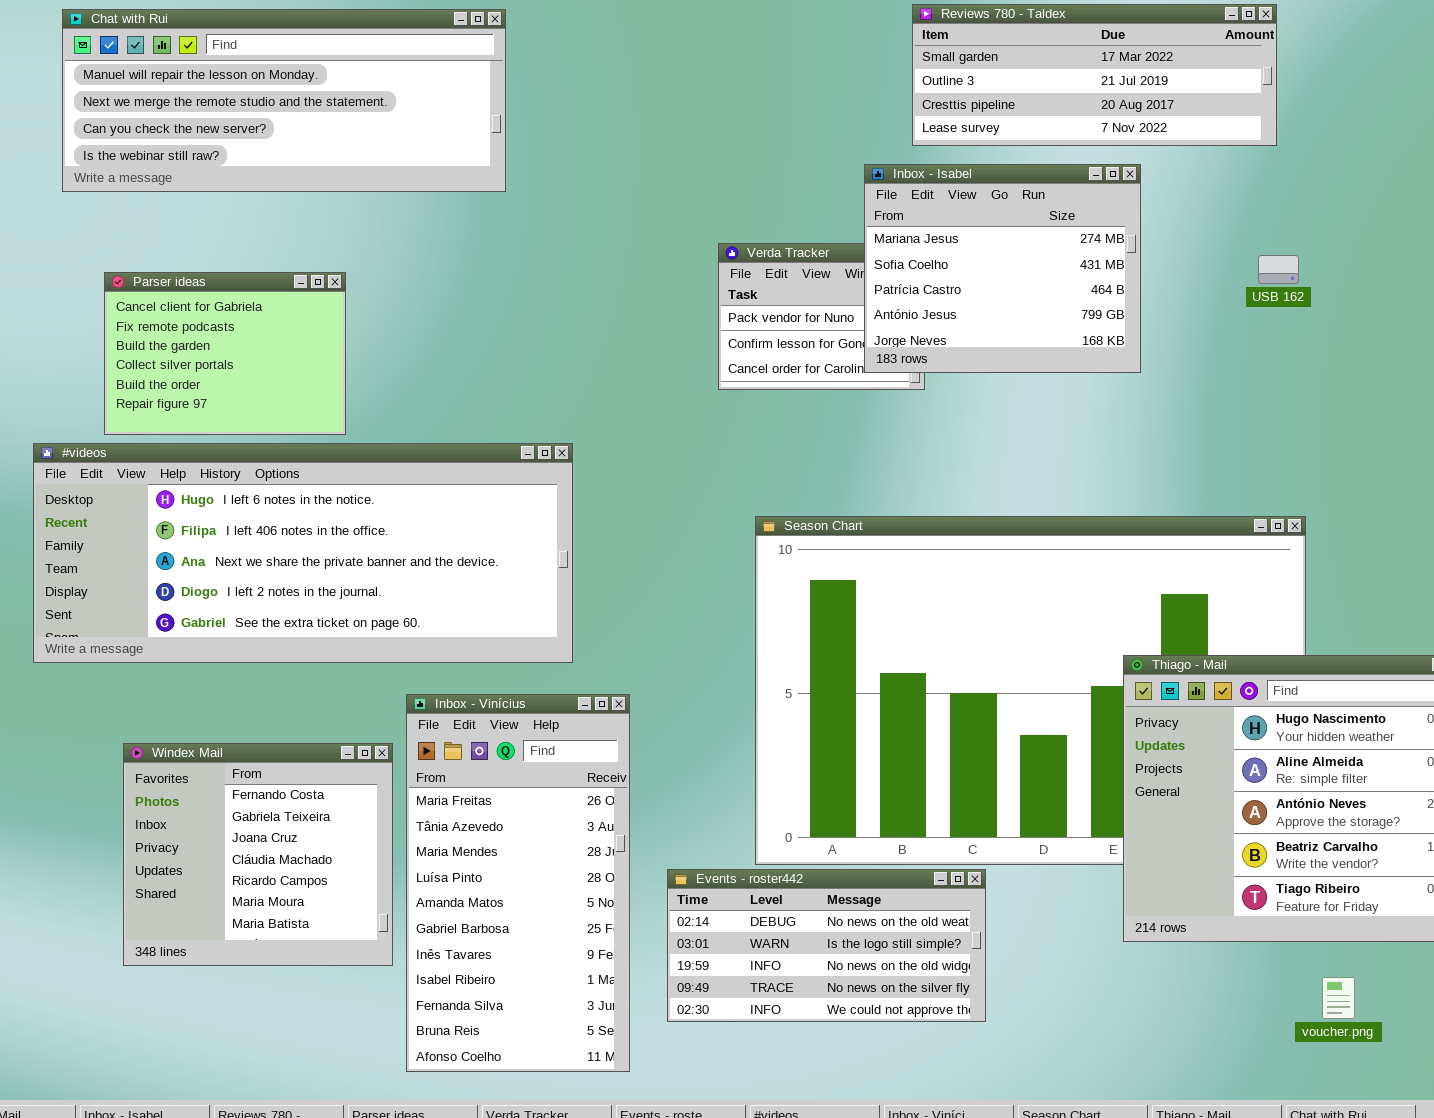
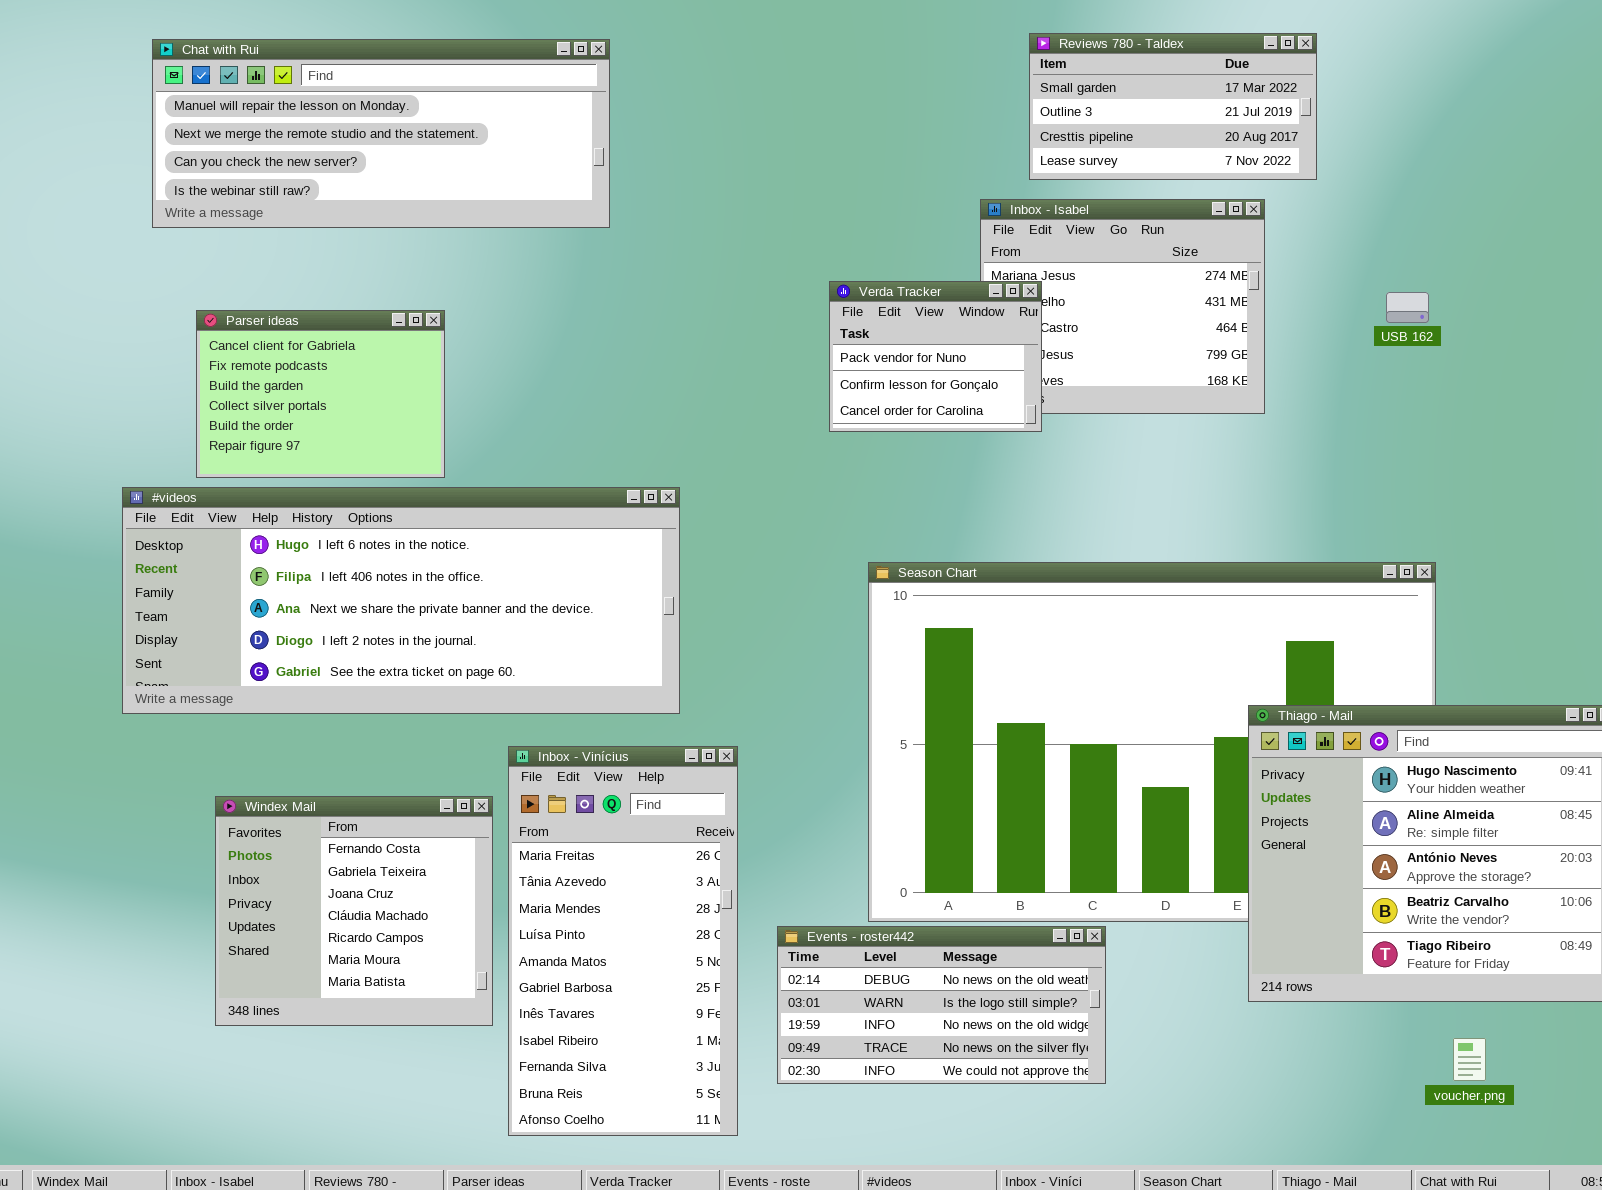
Reviews 780 - Taldex: [912,4,1277,146] -> [1029,33,1317,180], resized
Verda Tracker: [718,243,925,390] -> [829,281,1042,432], raised

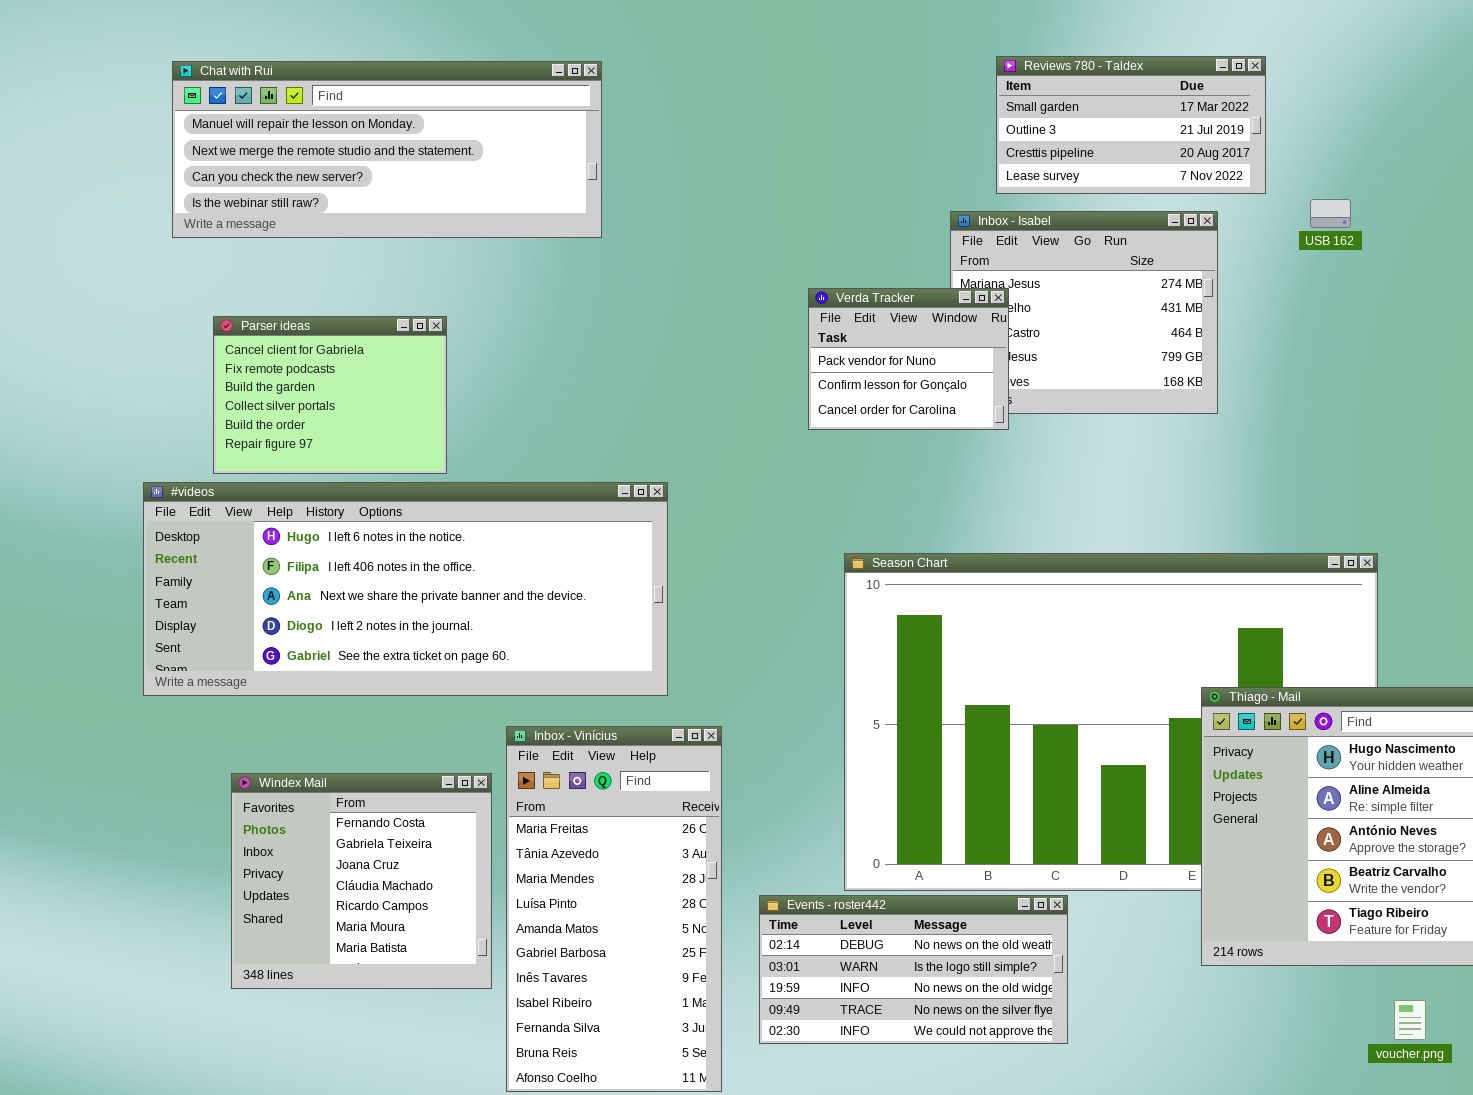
USB 162: [1386,292,1429,323] -> [1310,199,1351,228], moved

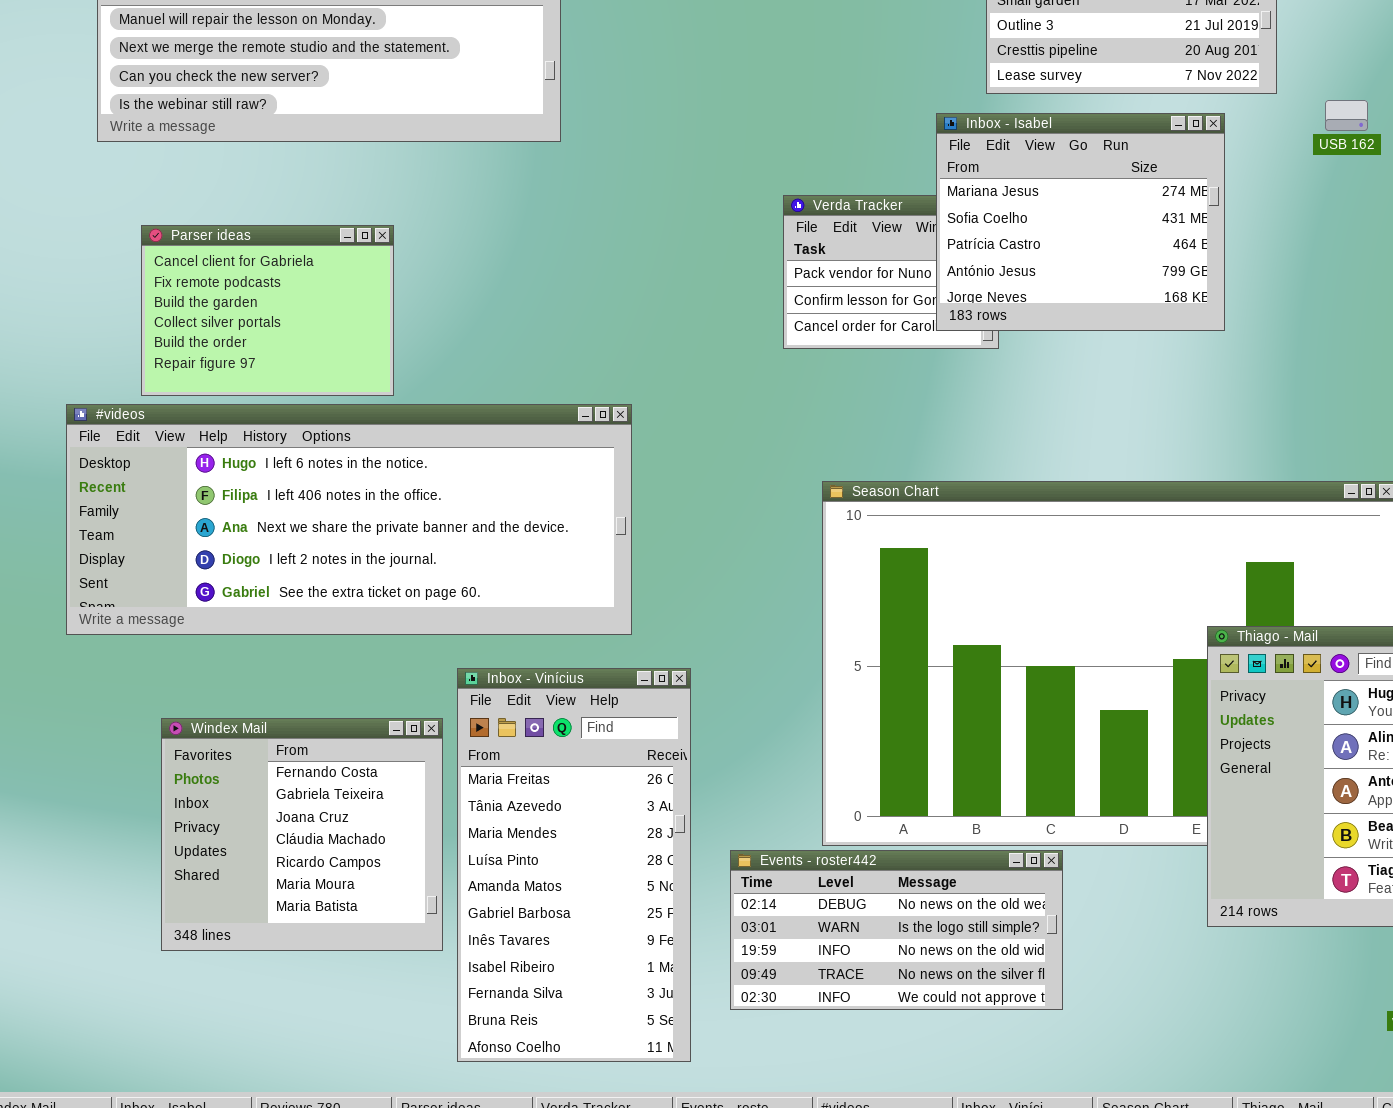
Inbox - Isabel: [950,211,1218,414] -> [936,113,1225,331], raised

